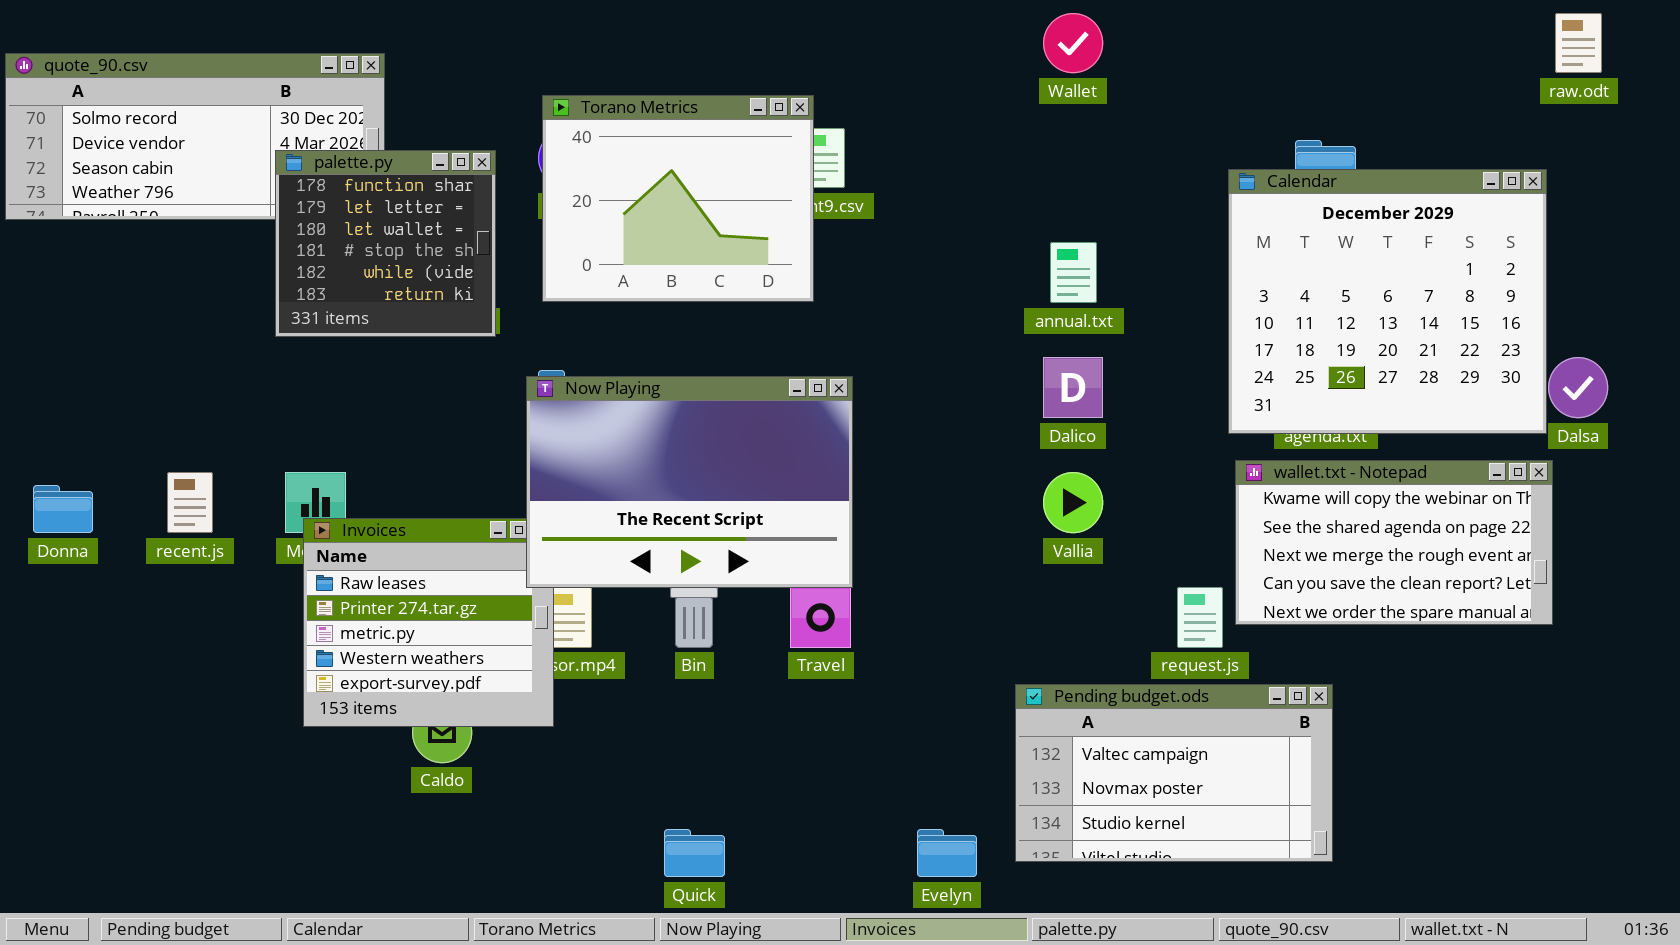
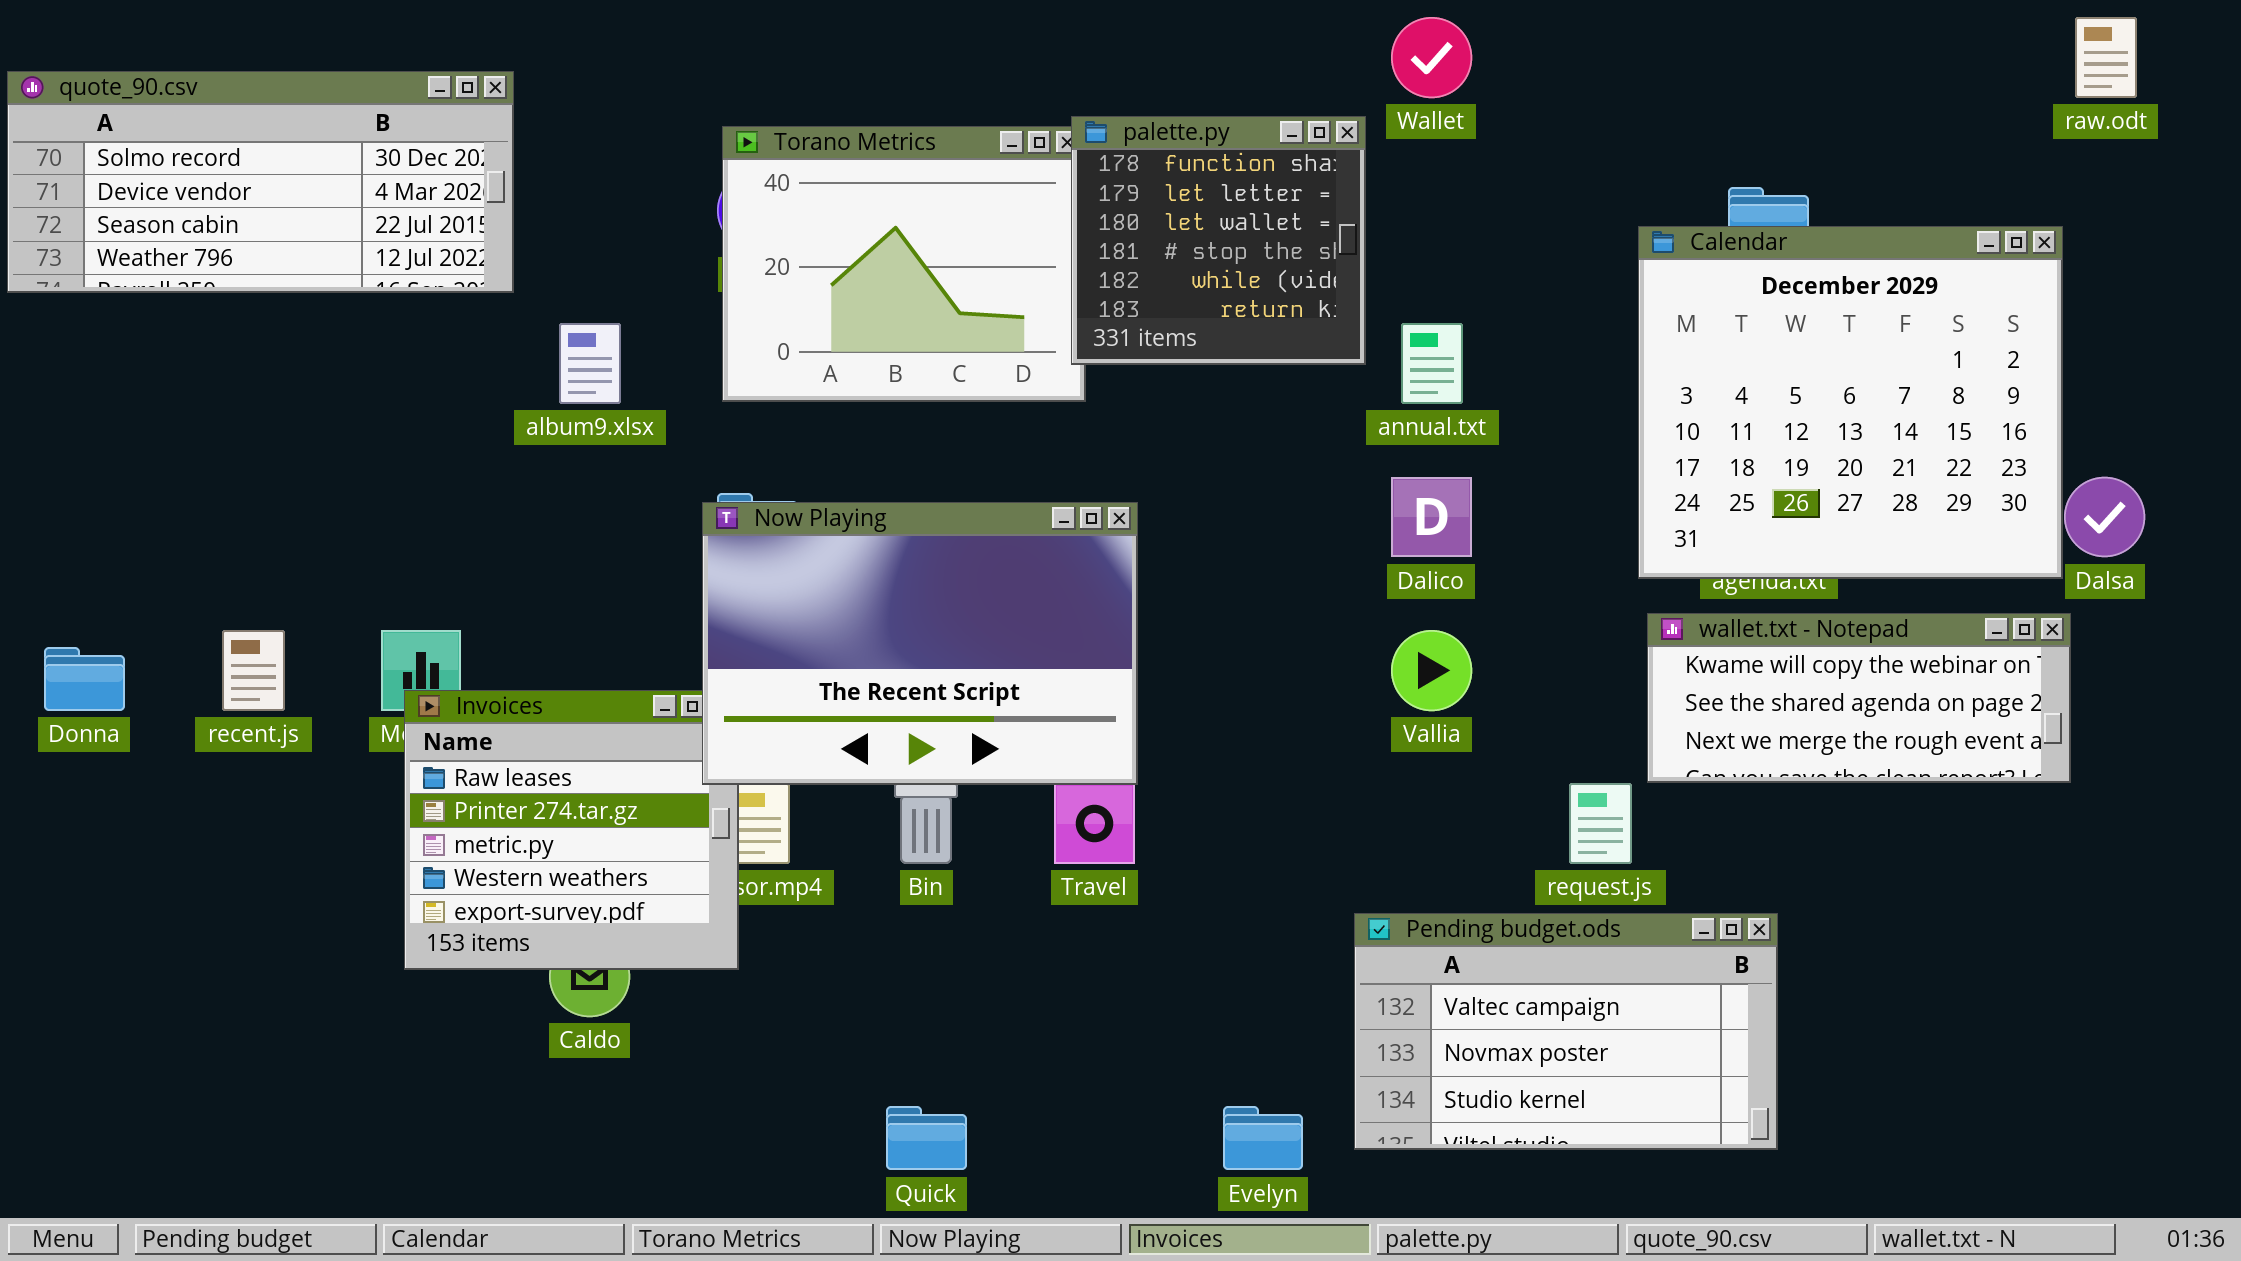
palette.py: [275,150,496,337] -> [1071,116,1366,365], moved
wallet.txt - Notepad: [1235,460,1553,625] -> [1647,613,2071,783], resized

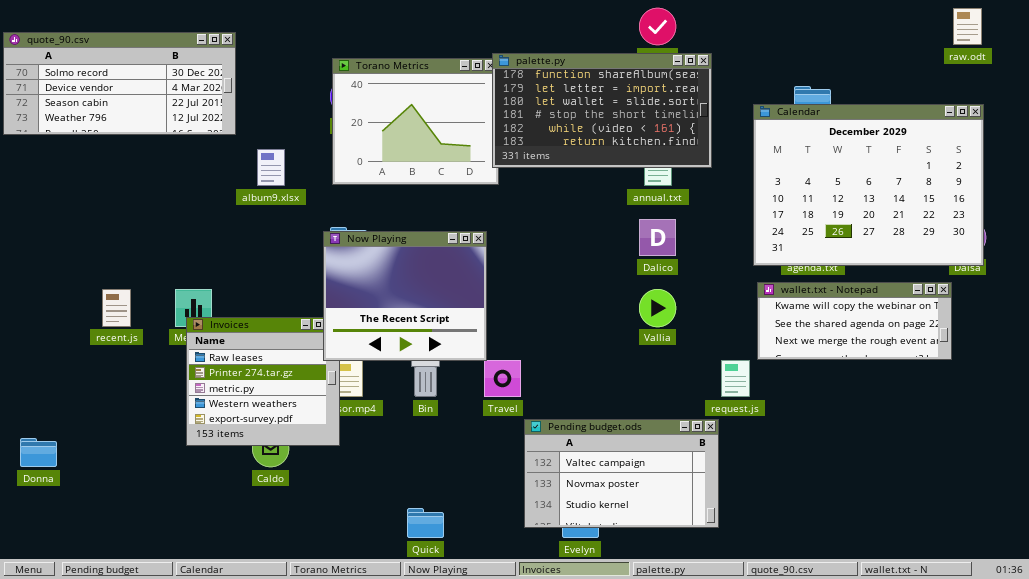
palette.py: [1071,116,1366,365] -> [492,53,712,168], resized
Calendar: [1638,226,2063,579] -> [753,104,984,266], resized
Now Playing: [702,502,1138,785] -> [323,231,487,361], resized
Donna: [44,647,125,711] -> [20,438,57,467], moved
Pending budget.ods: [1354,913,1778,1150] -> [524,419,719,528], moved

